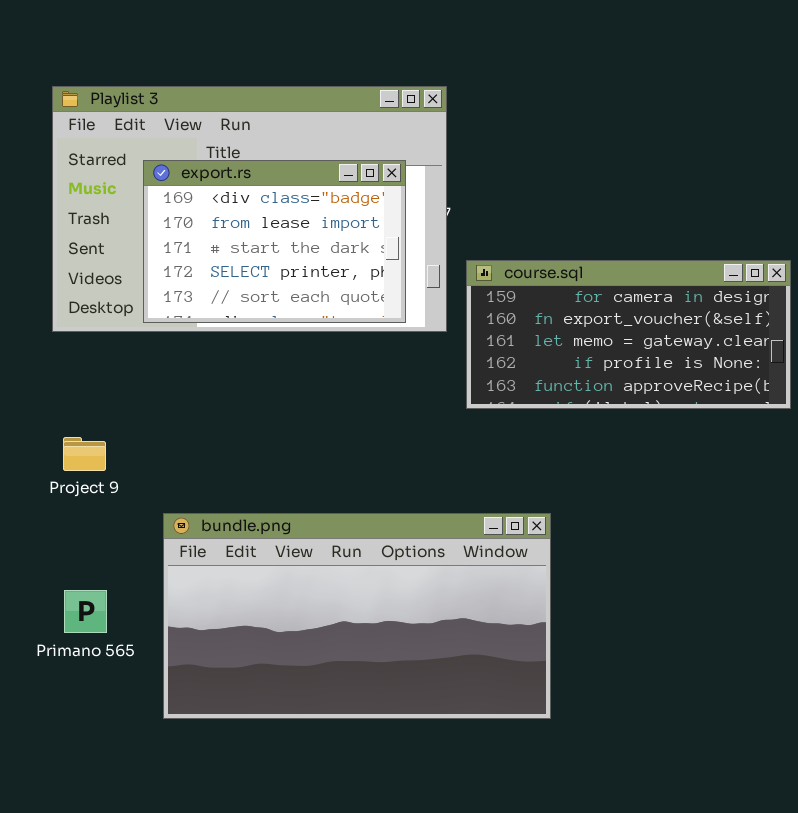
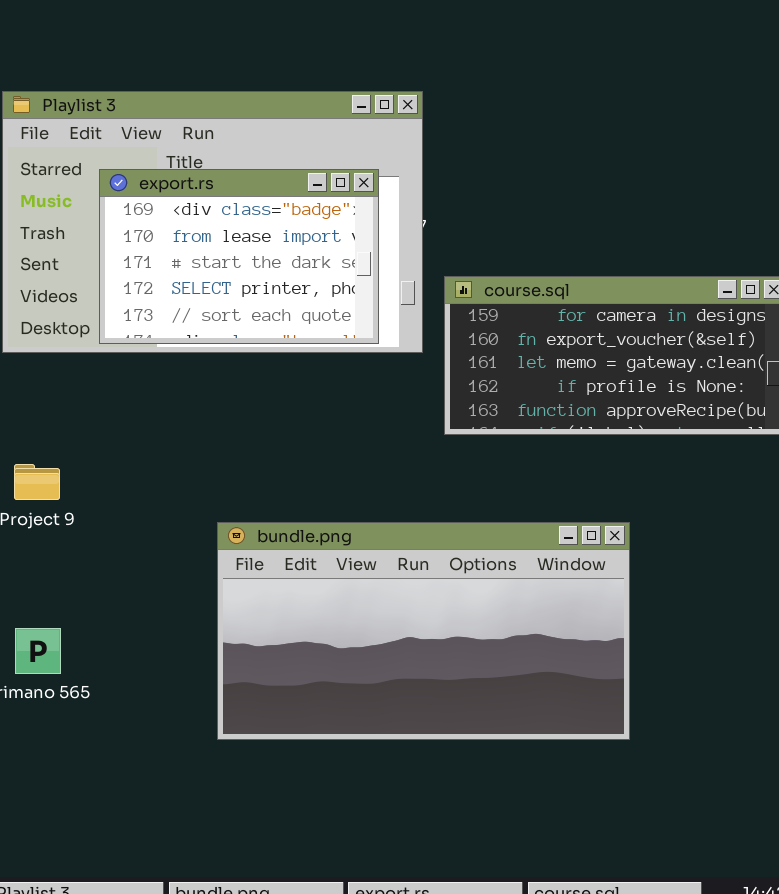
bundle.png: [163,513,551,719] -> [217,522,630,740], moved

